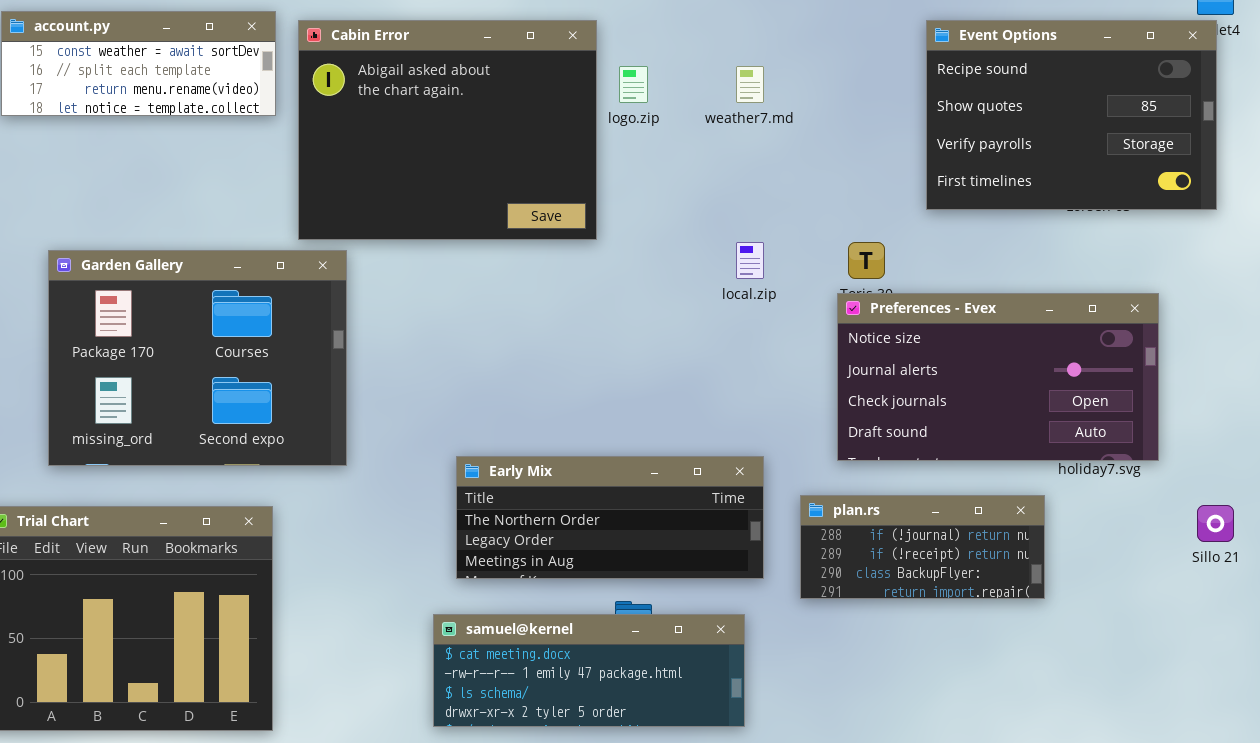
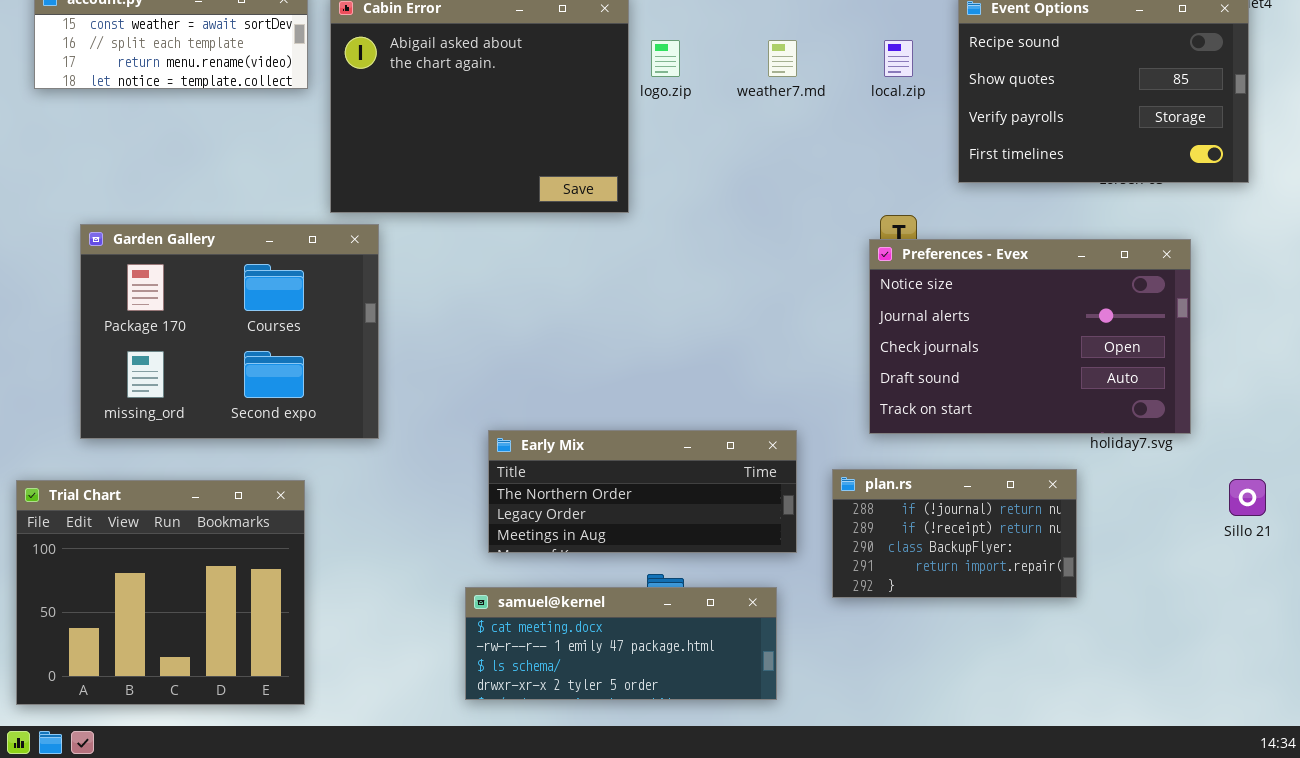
local.zip: [736,242,764,279] -> [884,40,913,77], moved
Preferences - Evex: [837,293,1159,461] -> [869,239,1191,434], resized
plan.rs: [800,495,1045,599] -> [832,469,1077,598], resized

